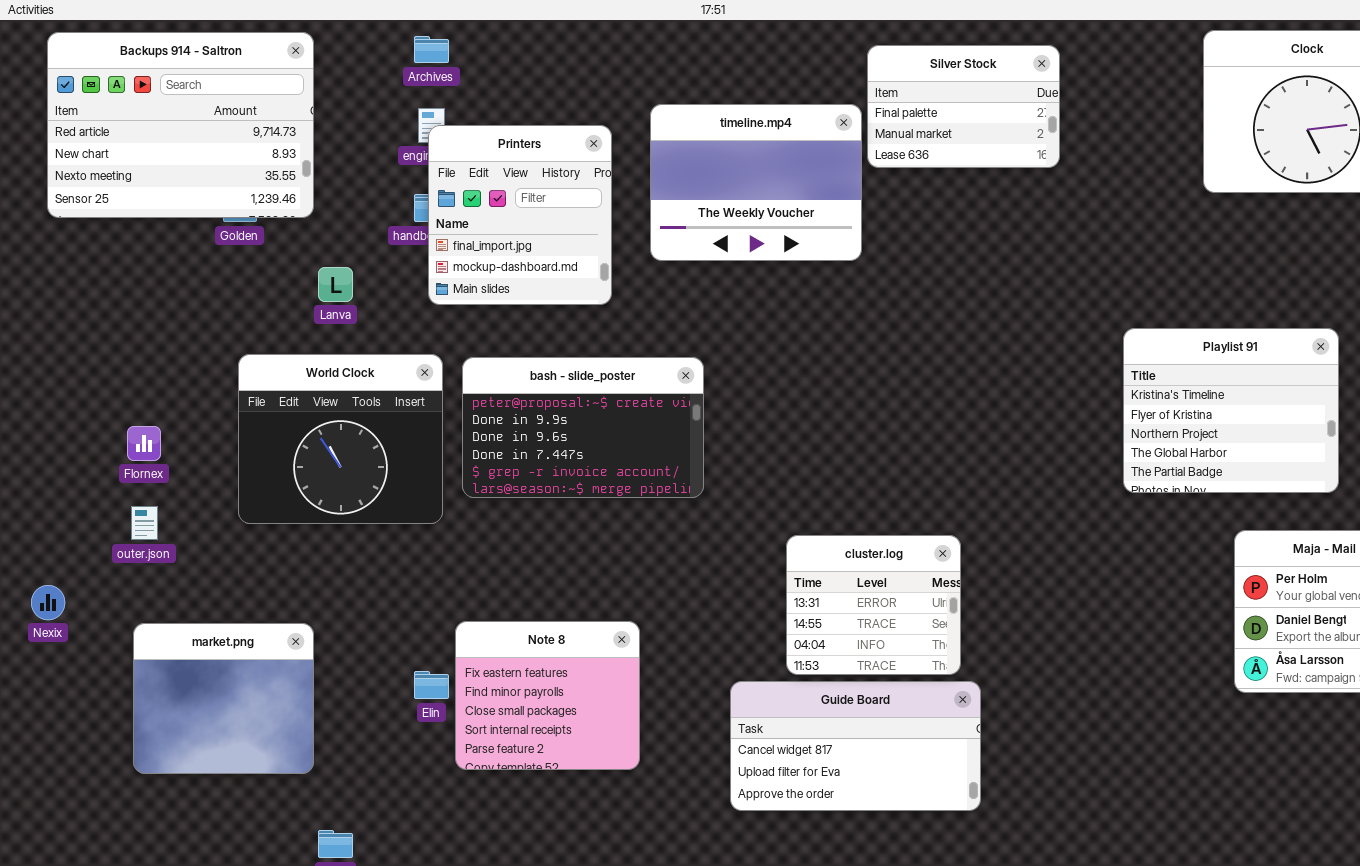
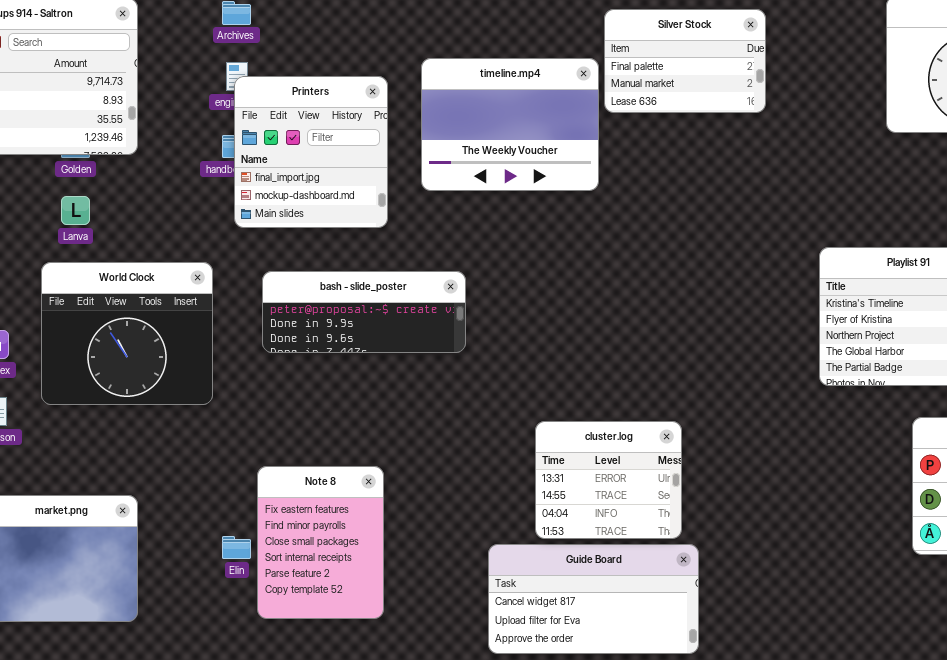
Lanva: [318,267,353,302] -> [61,196,90,225], moved
World Clock: [238,354,443,524] -> [41,262,213,405], moved
bash - slide_poster: [462,357,704,498] -> [262,271,466,353], resized
Note 8: [455,621,640,770] -> [257,466,384,619], resized

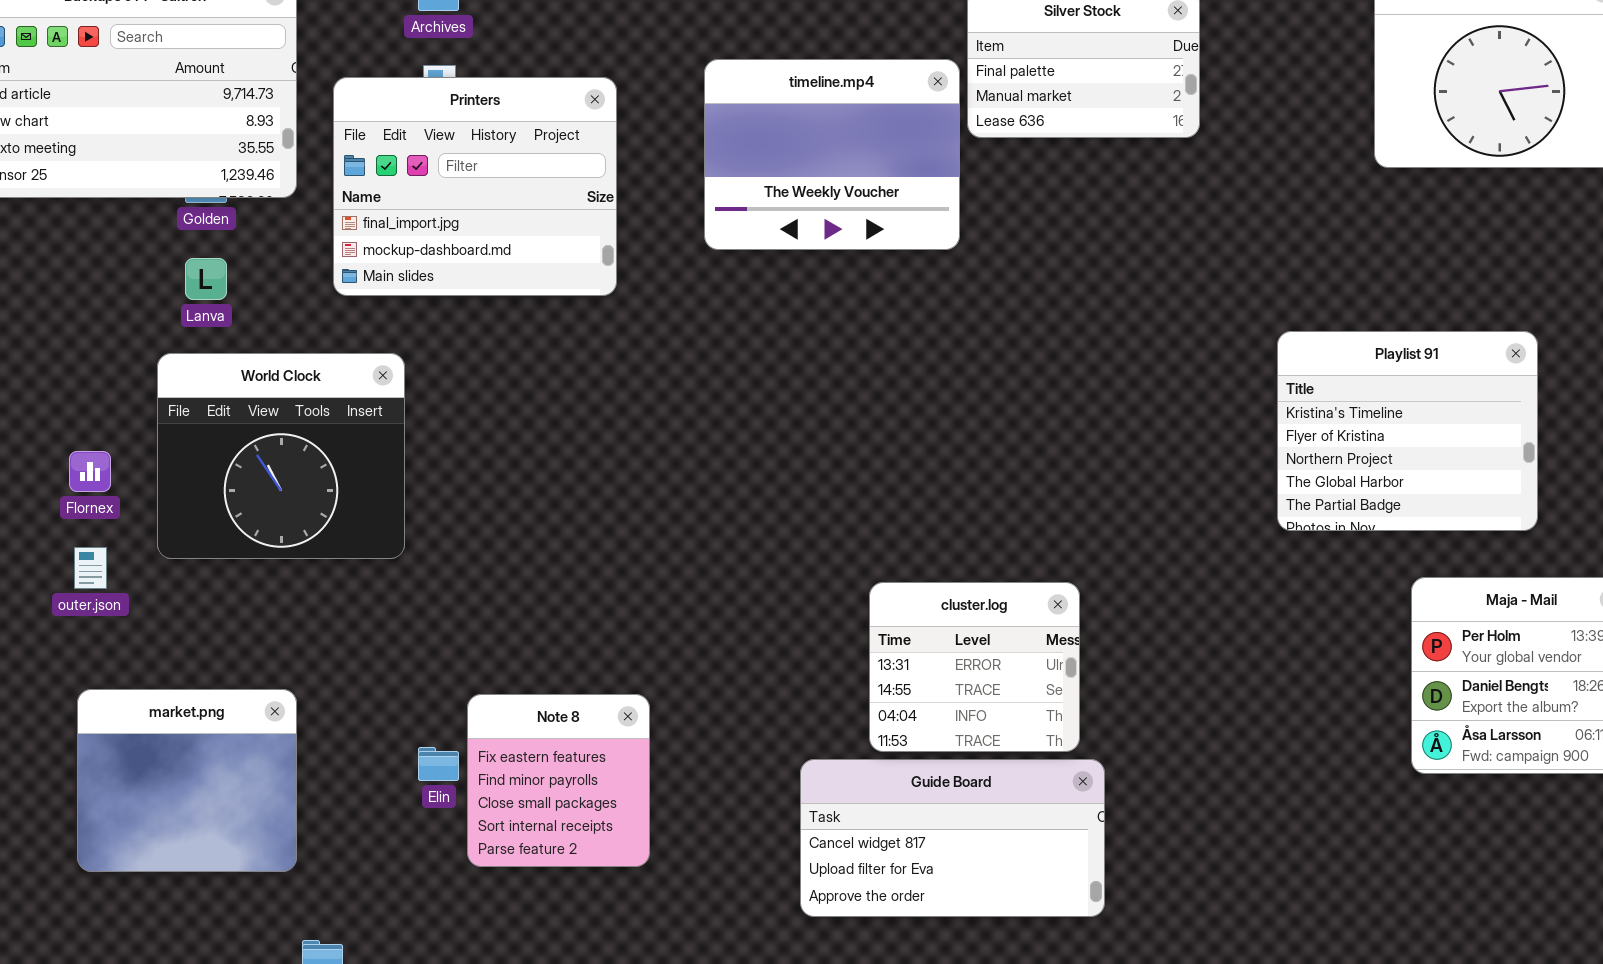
Printers: [234,76,388,228] -> [333,77,617,296], moved, resized
bash - slide_poster: [262,271,466,353] -> none, closed
Note 8: [257,466,384,619] -> [467,694,650,867], resized

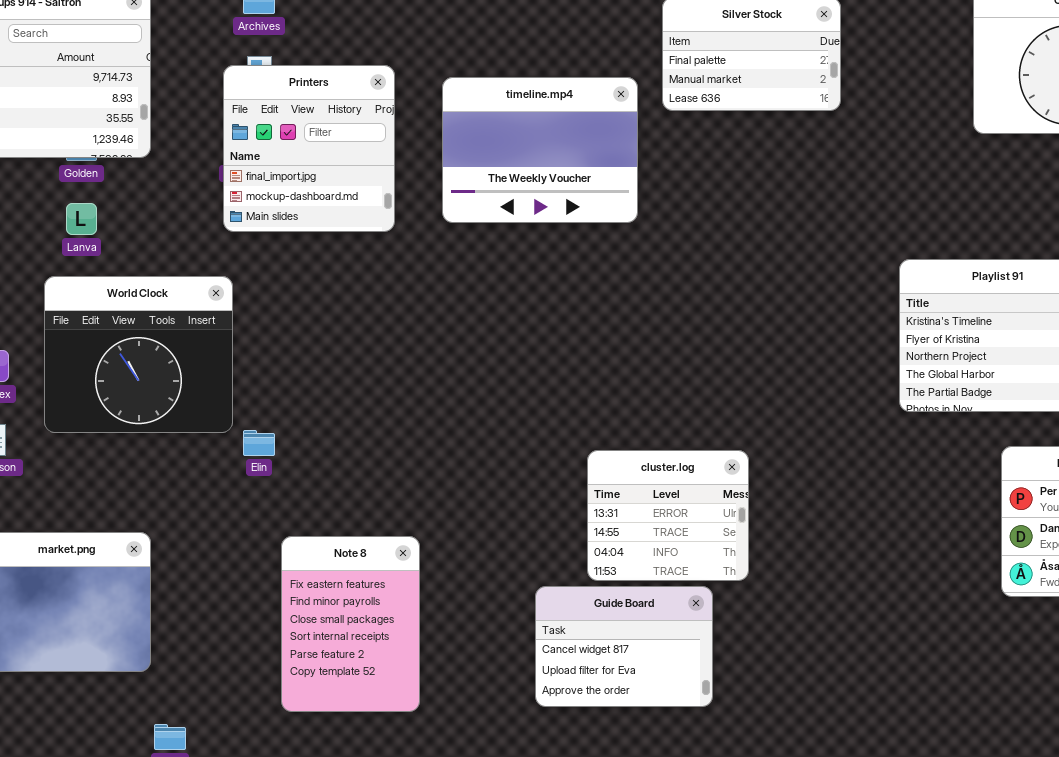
timeline.mp4: [704,59,960,250] -> [442,77,638,223], moved
Printers: [333,77,617,296] -> [223,65,395,232], resized
Note 8: [467,694,650,867] -> [281,536,420,712], resized
Elin: [418,747,459,781] -> [243,430,275,456], moved
Guide Board: [800,759,1105,917] -> [535,586,713,707], resized

